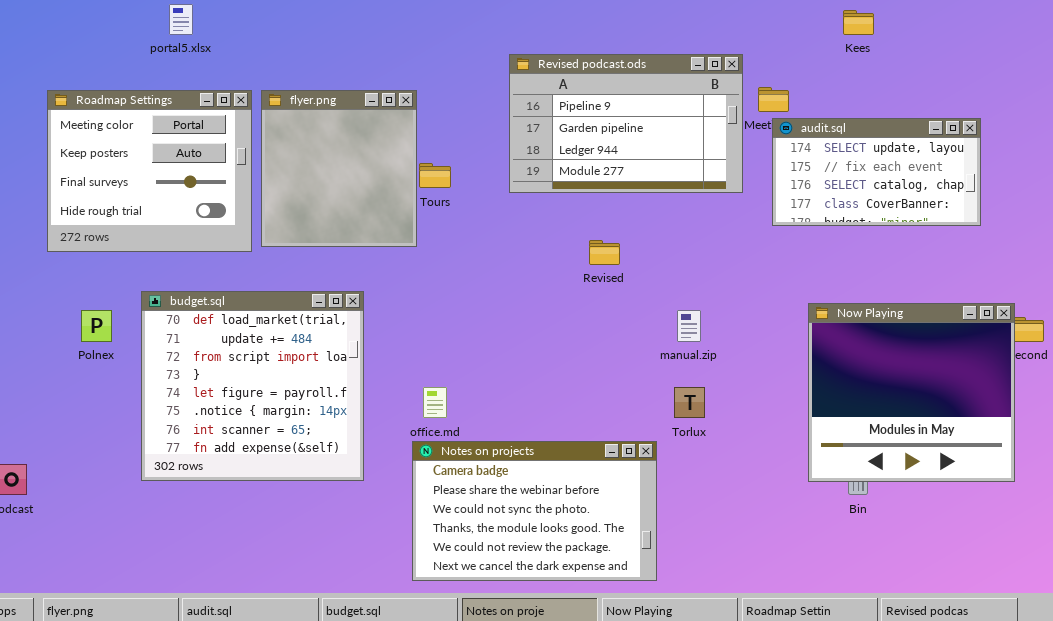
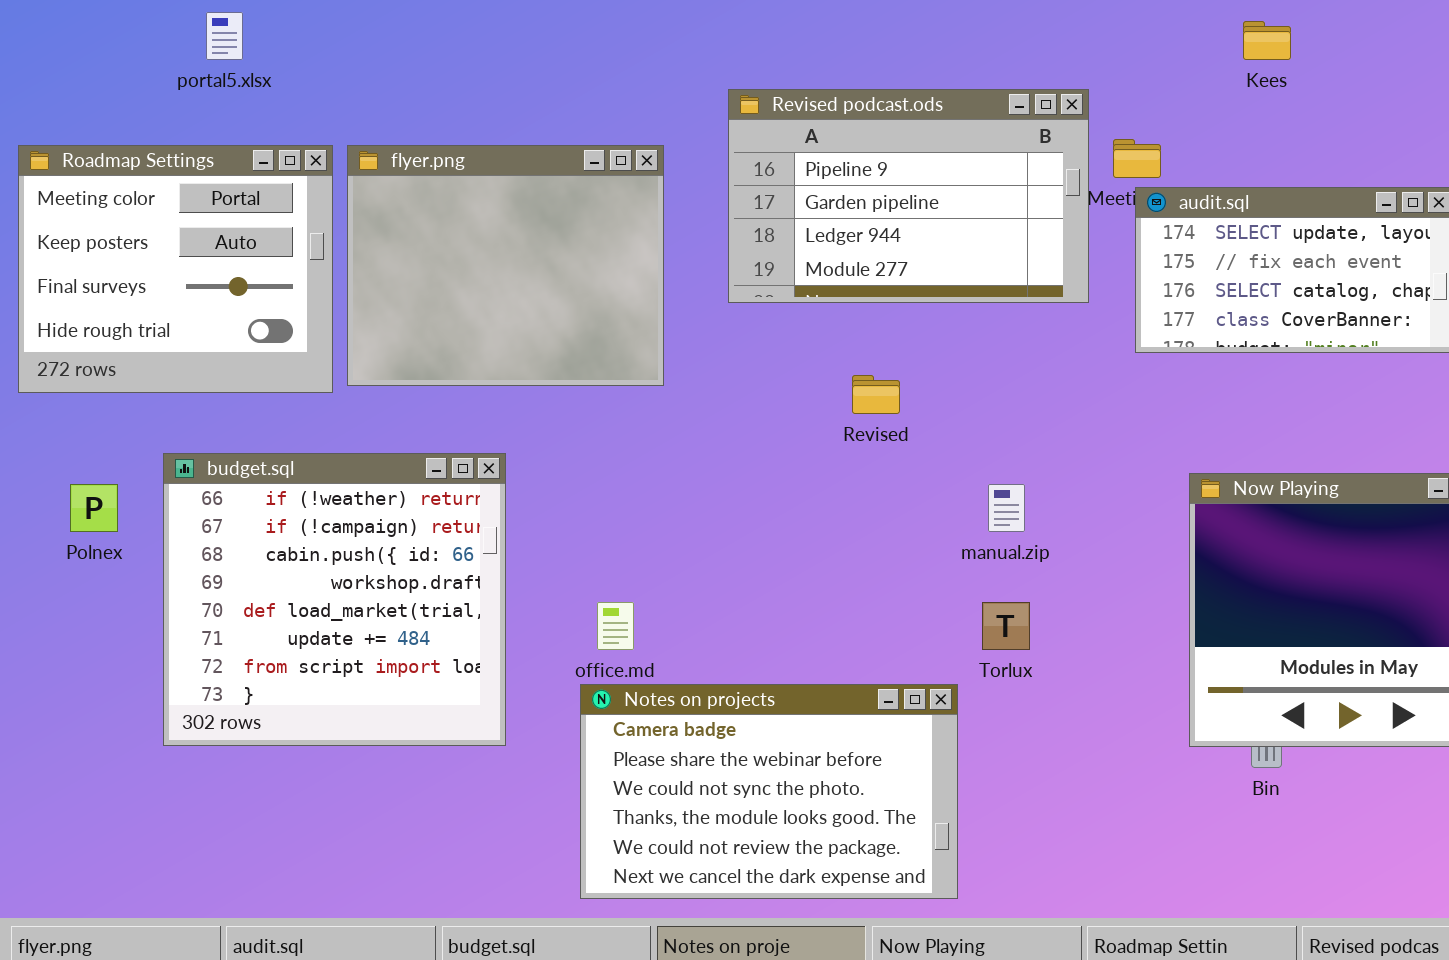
flyer.png: [261,90,417,247] -> [347,145,664,386], resized
budget.sql: [141,291,364,481] -> [163,453,506,746], scrolled up 4 rows

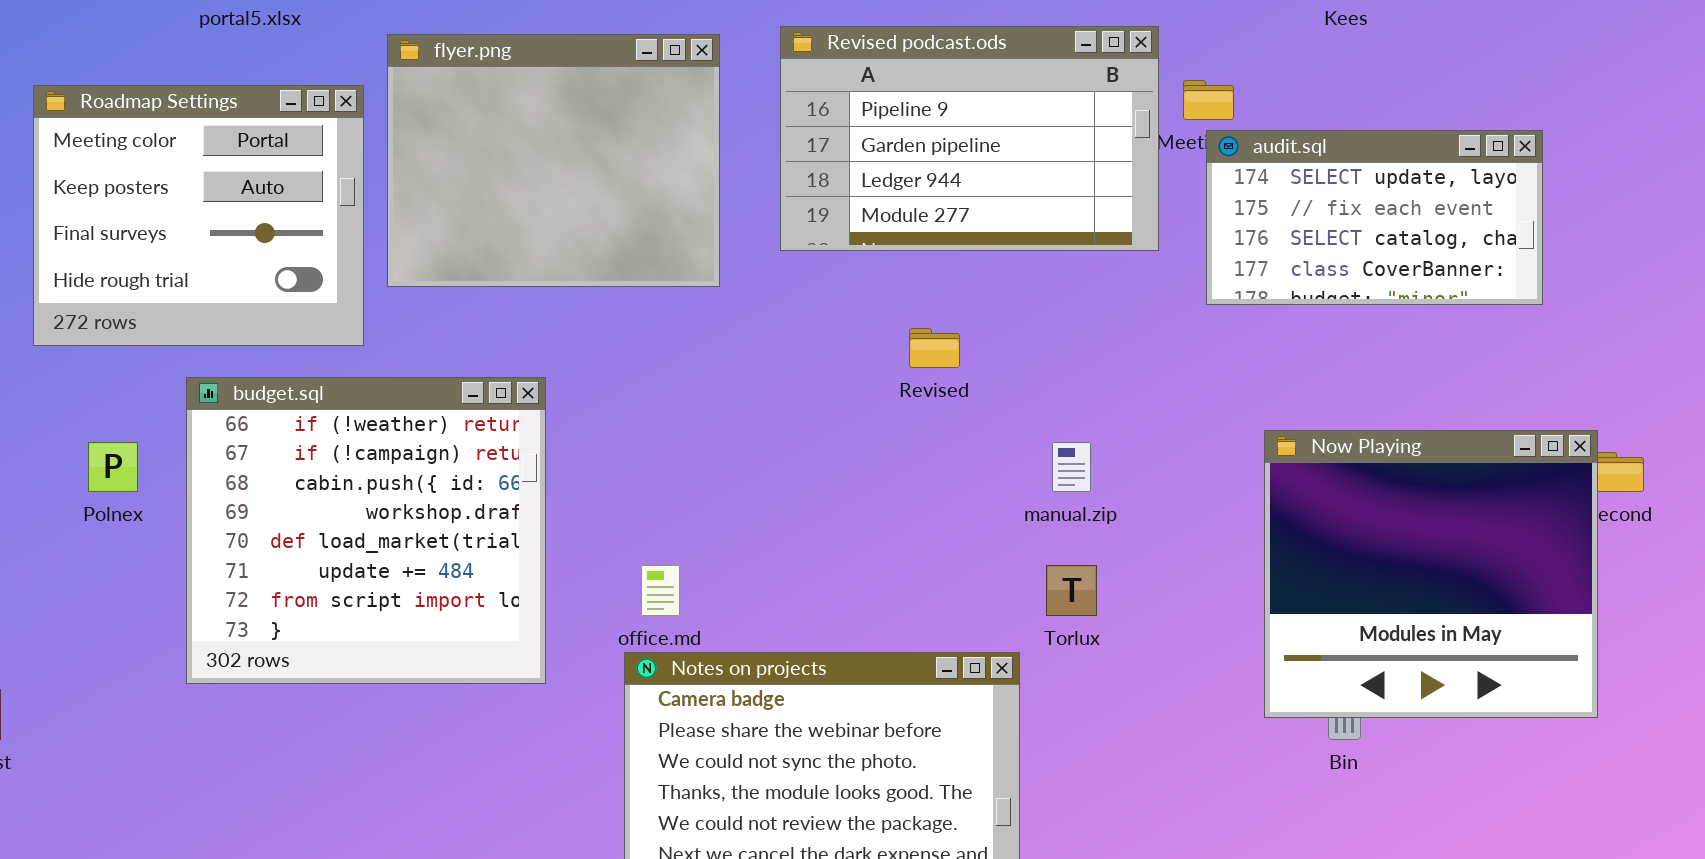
flyer.png: [347,145,664,386] -> [387,34,720,287], moved
budget.sql: [163,453,506,746] -> [186,377,546,684], moved

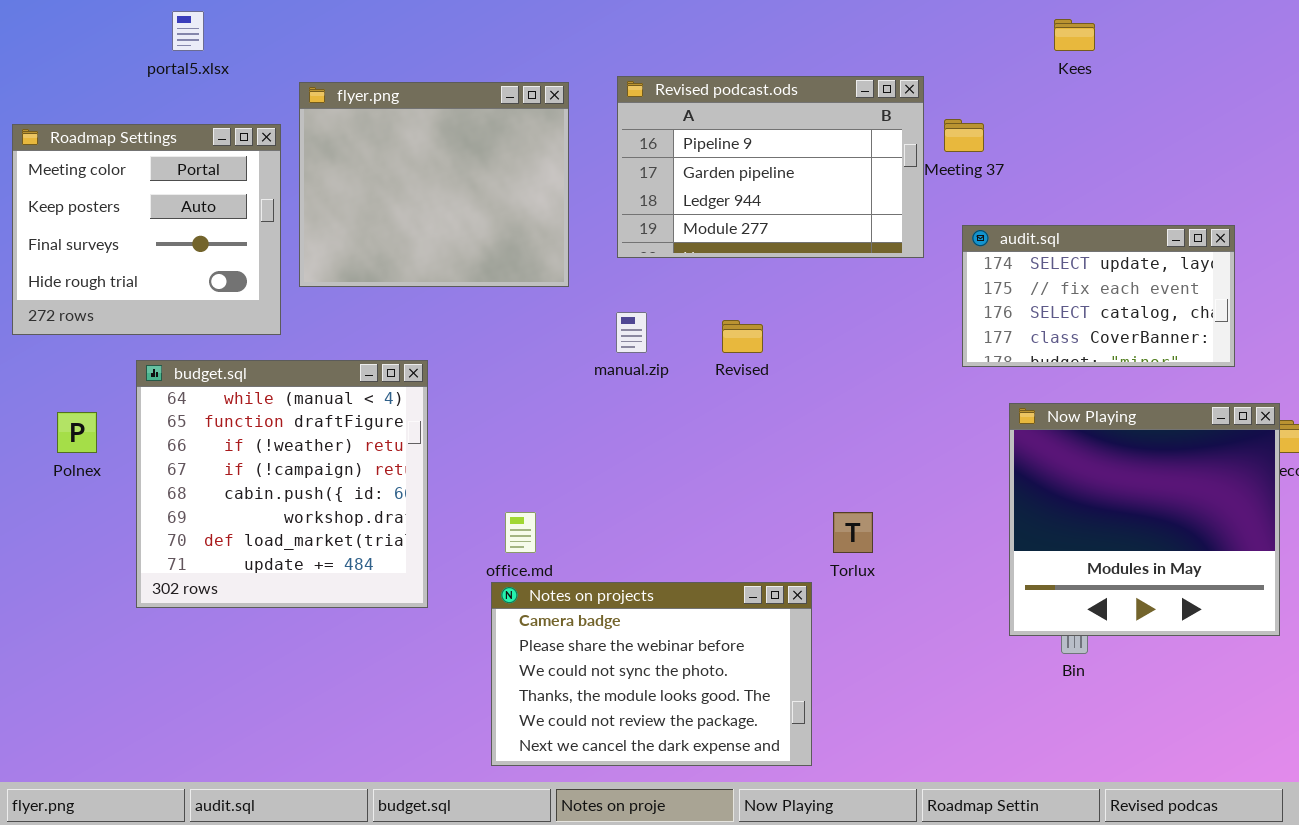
audit.sql: [1206,130,1543,305] -> [962,225,1235,367], moved
budget.sql: [186,377,546,684] -> [136,360,428,608], scrolled up 2 rows
manual.zip: [1052,442,1091,492] -> [616,312,647,353], moved

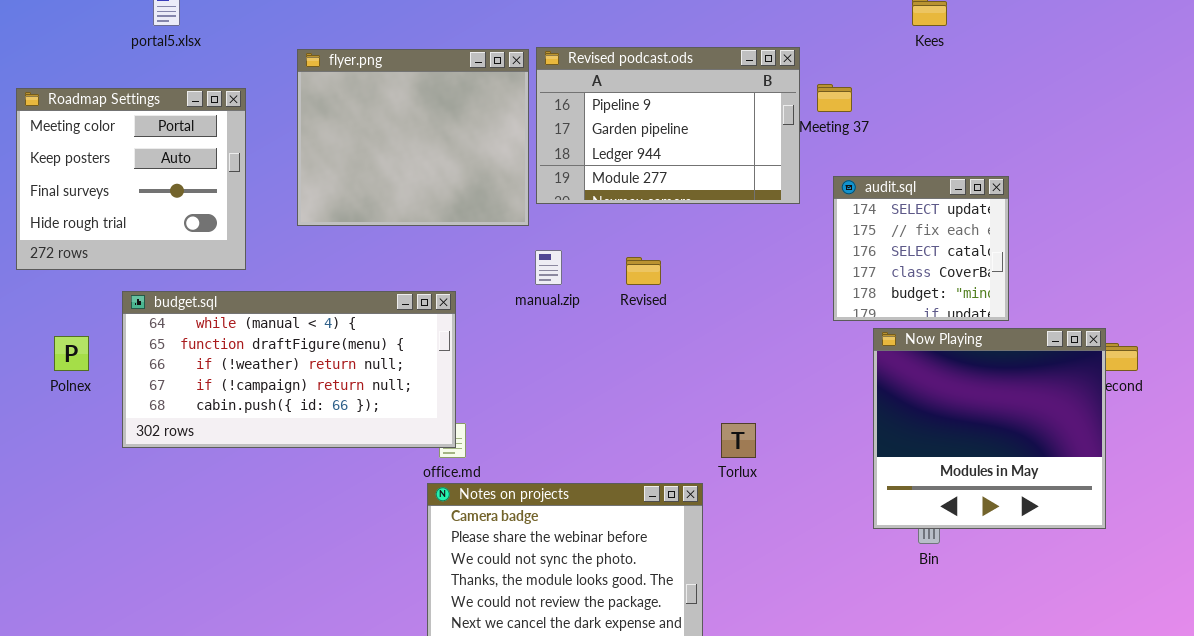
flyer.png: [299,82,569,287] -> [297,49,529,226], moved
audit.sql: [962,225,1235,367] -> [833,176,1009,321], resized
budget.sql: [136,360,428,608] -> [122,291,456,448], resized

